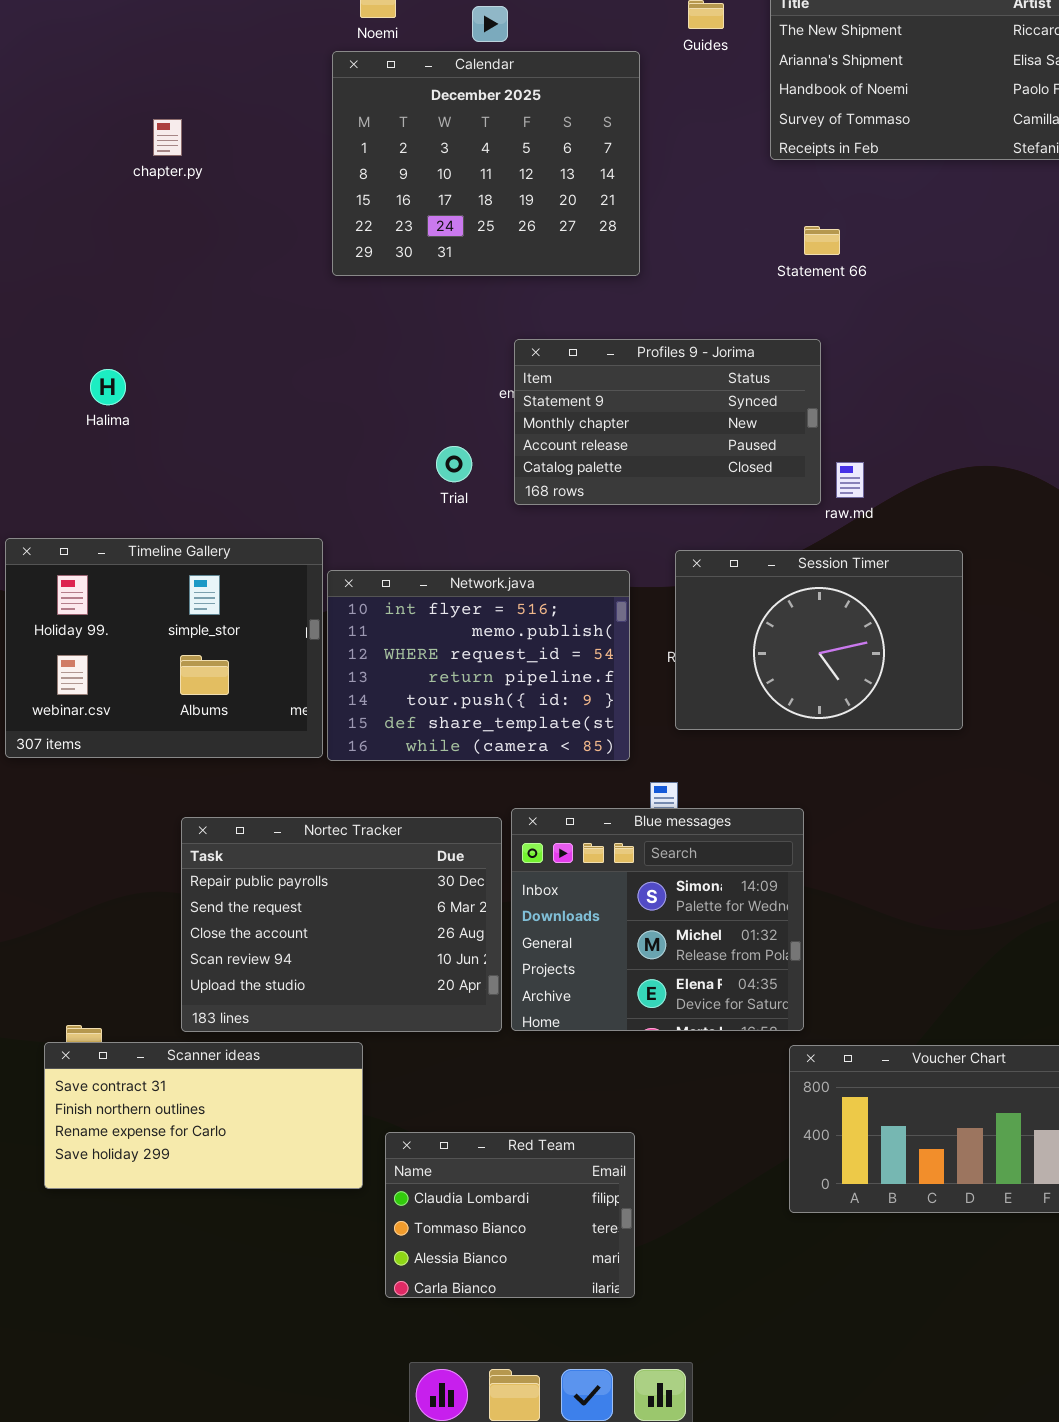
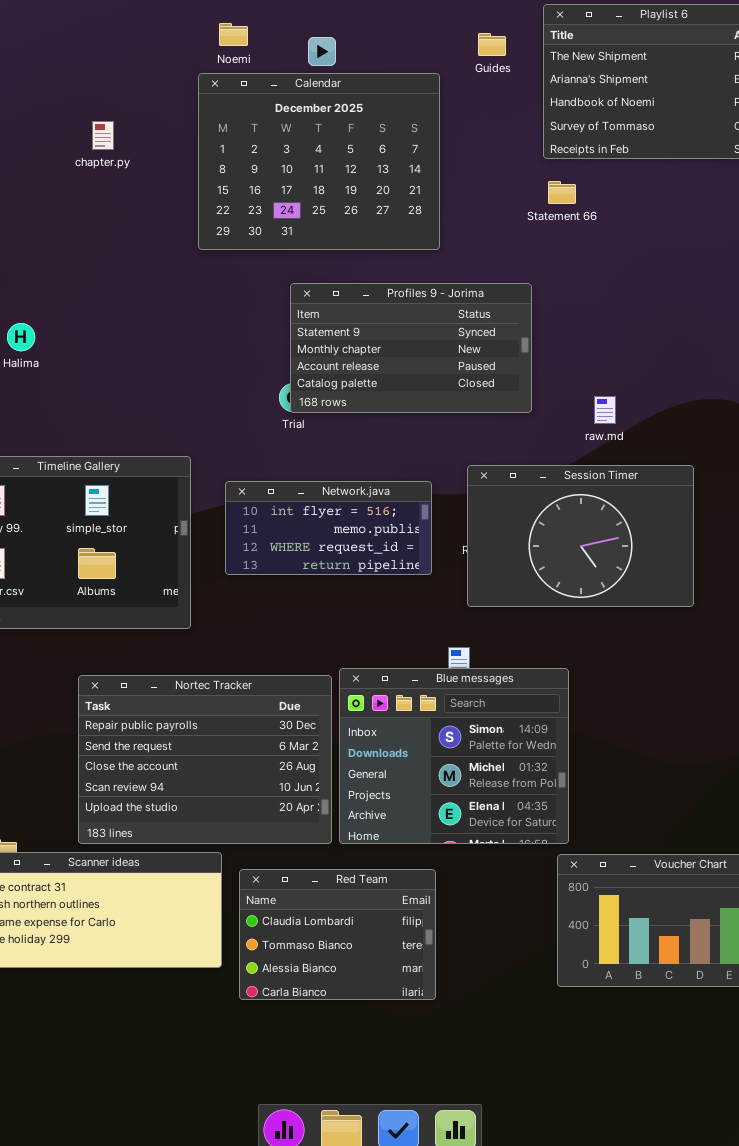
chapter.py: [153,119,182,156] -> [92,121,114,150], moved
Statement 66: [804,226,840,255] -> [548,181,576,204], moved
Profiles 9 - Jorima: [514,339,821,505] -> [290,283,532,413], moved
Network.java: [327,570,630,761] -> [225,481,432,575], resized
Red Team: [385,1132,635,1298] -> [239,869,436,1000], moved

